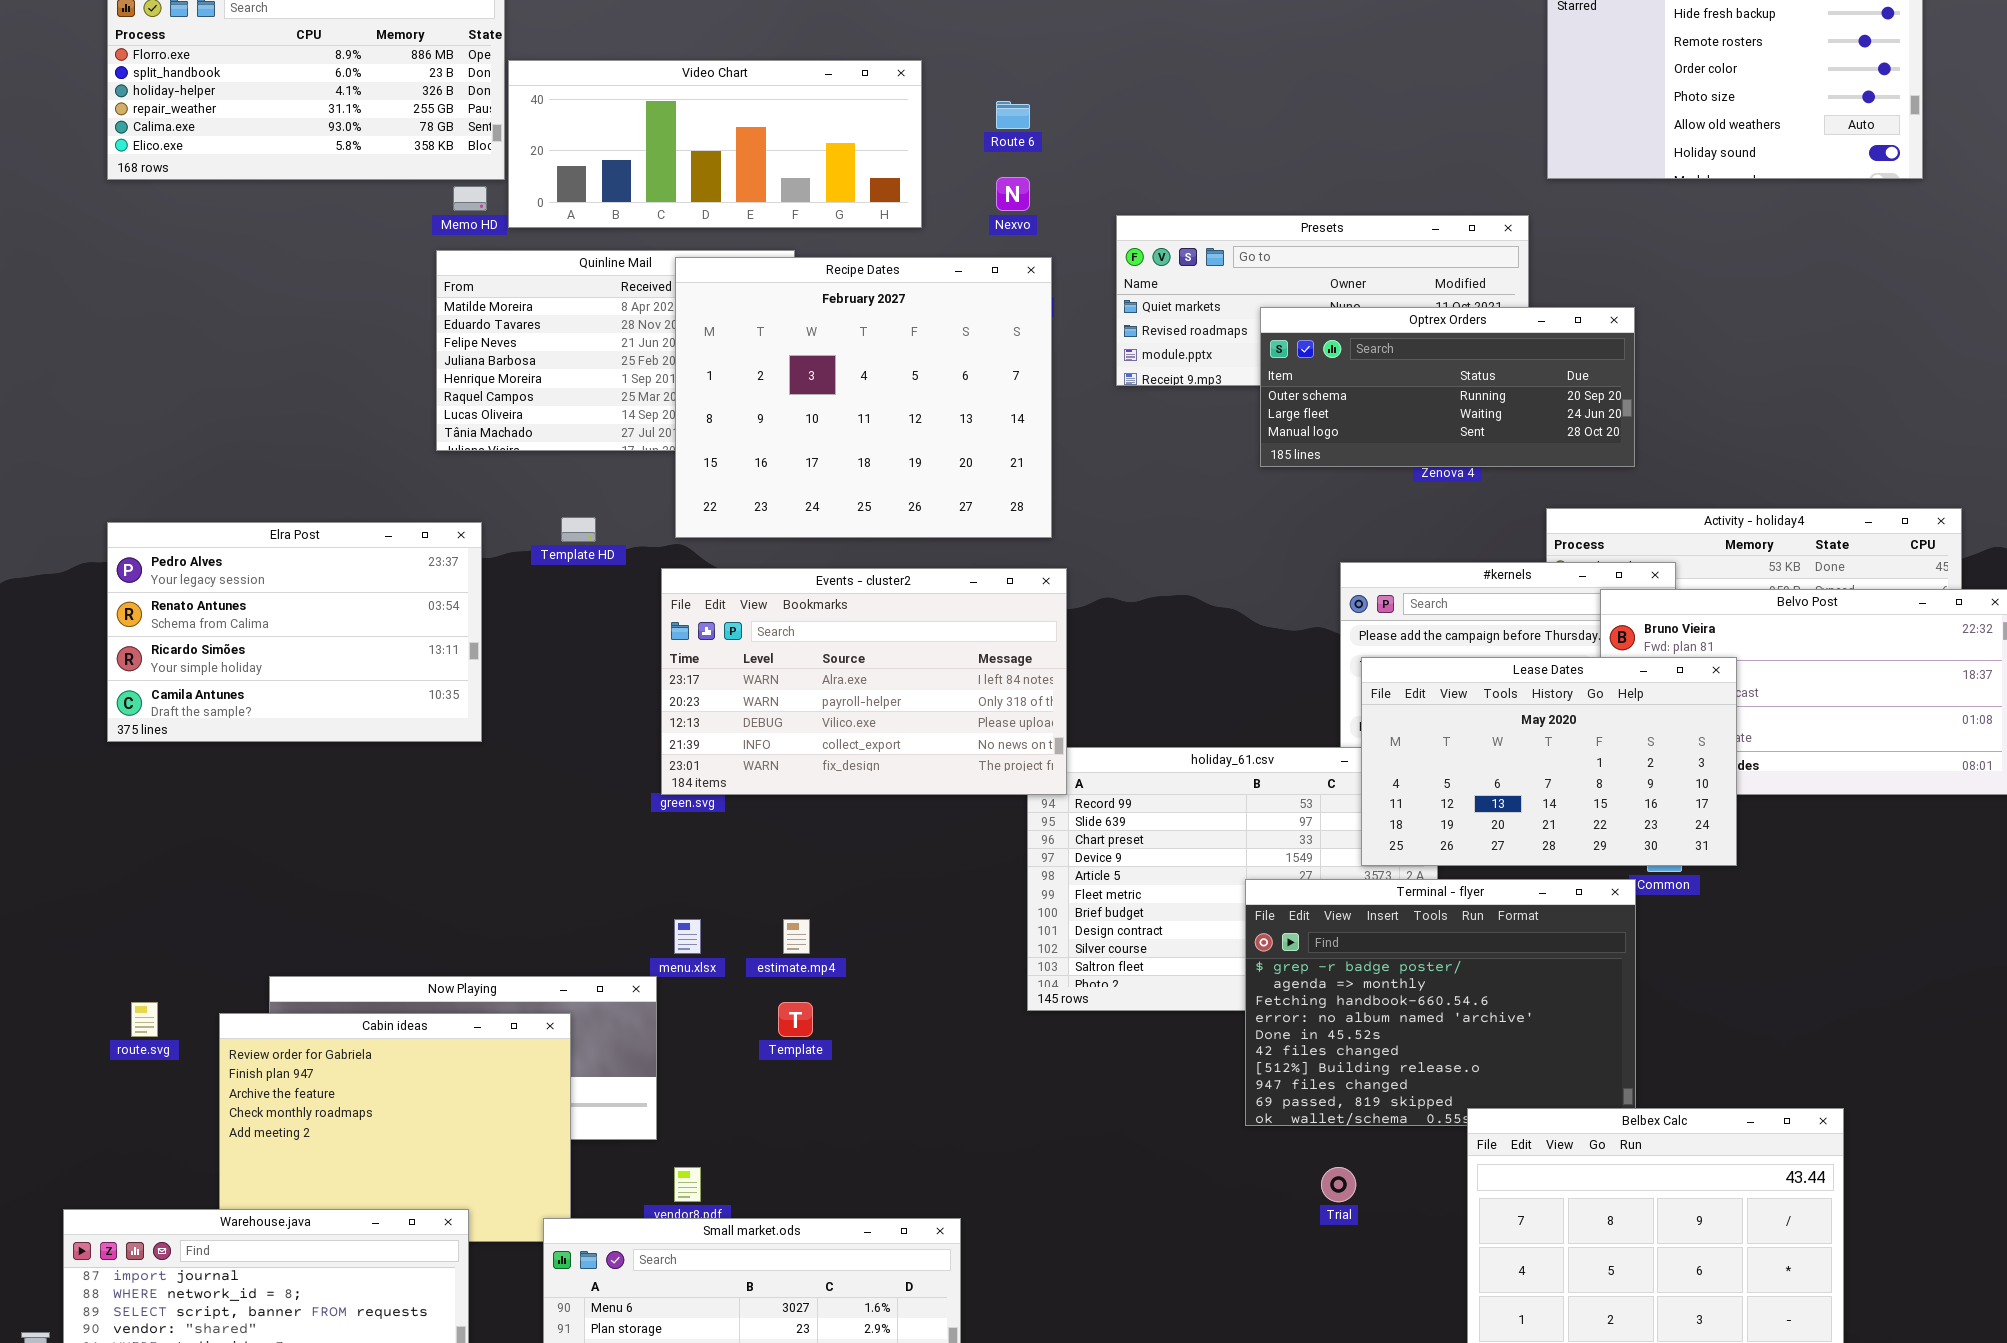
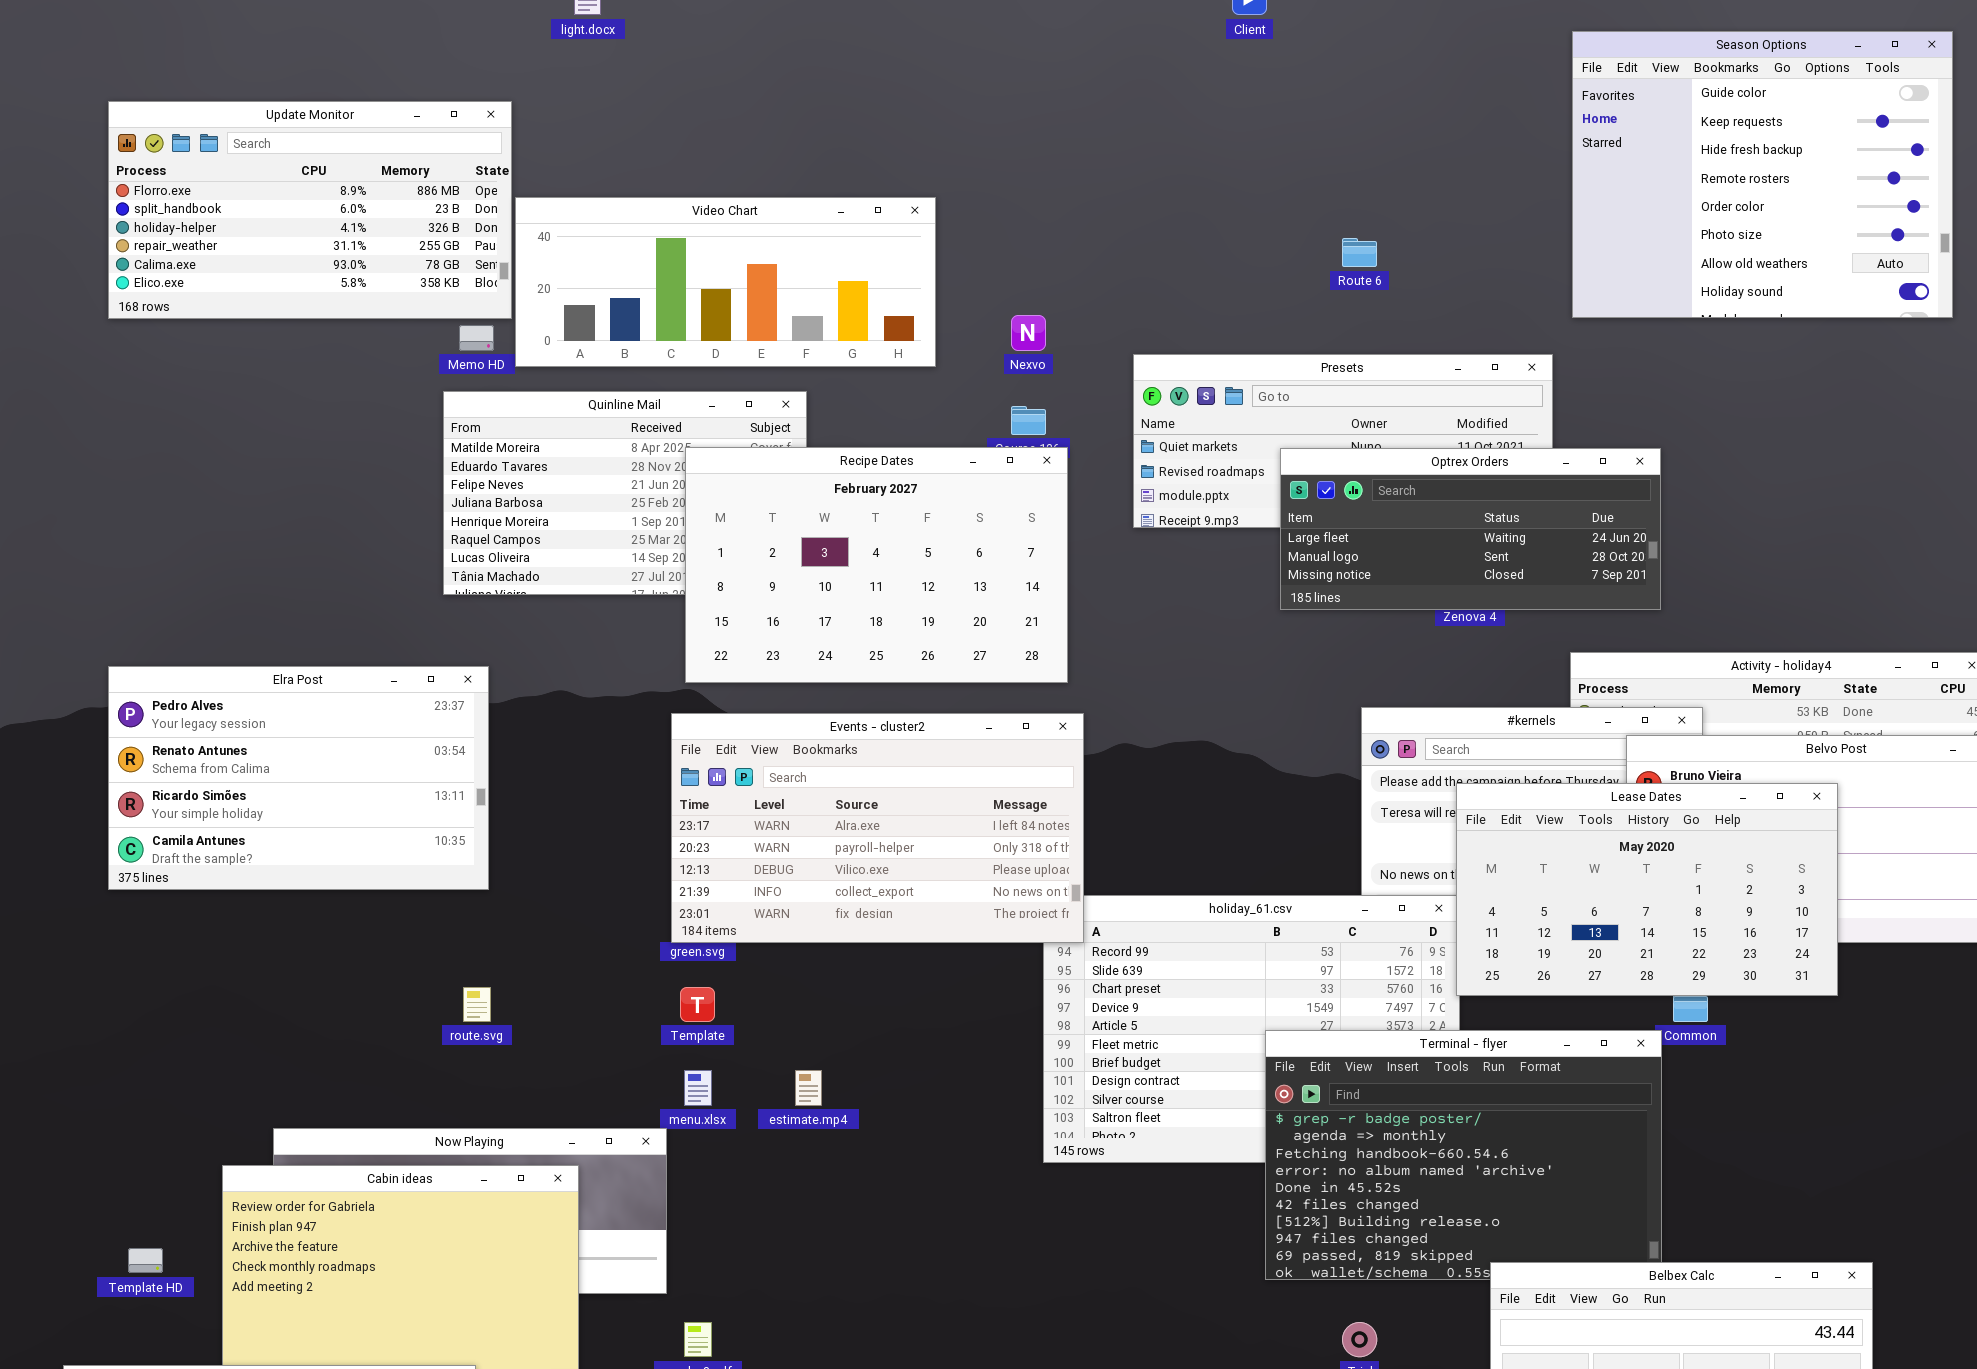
Route 6: [996,101,1030,129] -> [1342,238,1377,267], moved
Recipe Dates: [675,257,1052,538] -> [685,447,1068,683], resized
Optrex Orders: [1260,307,1635,467] -> [1280,448,1661,610], scrolled down 1 row
Template HD: [561,517,596,542] -> [128,1248,163,1273], moved
Lease Dates: [1361,657,1737,866] -> [1456,783,1838,996], moved
route.svg: [131,1002,158,1037] -> [463,987,491,1022], moved
Template: [778,1002,813,1037] -> [680,987,715,1022], moved

